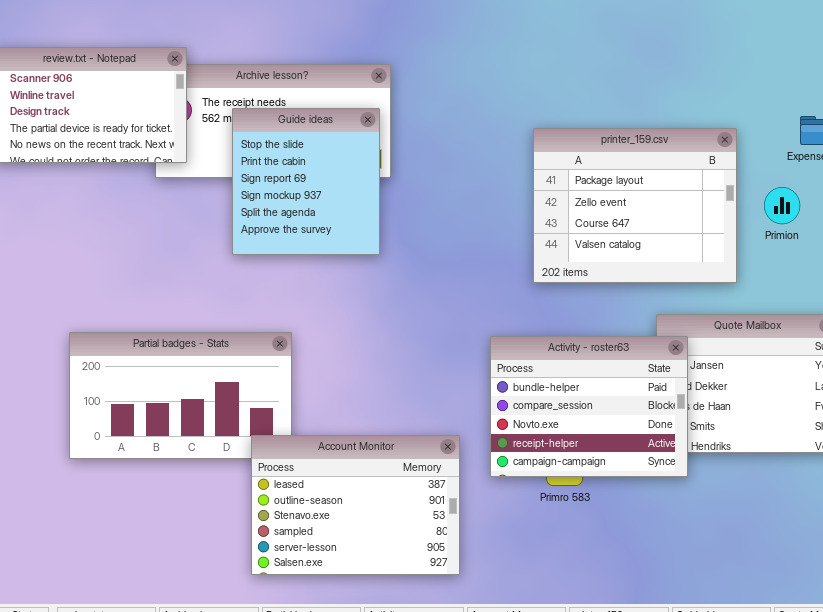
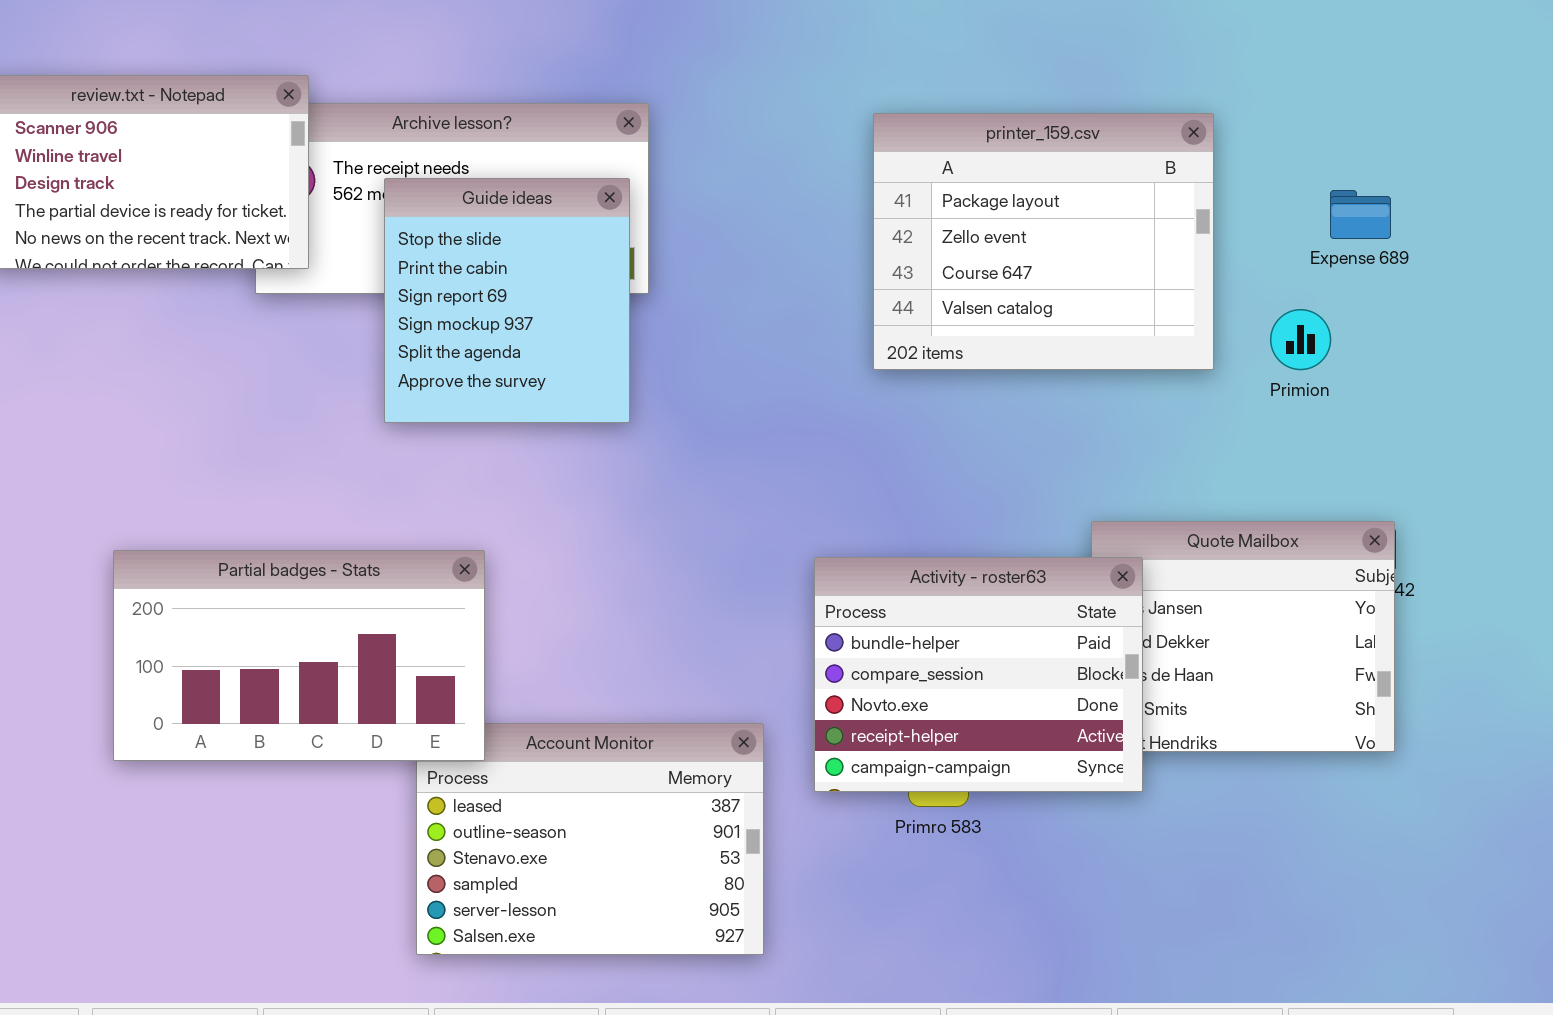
printer_159.csv: [533,128,737,283] -> [873,113,1214,370], moved
Partial badges - Stats: [69,332,292,459] -> [113,550,485,761], raised

